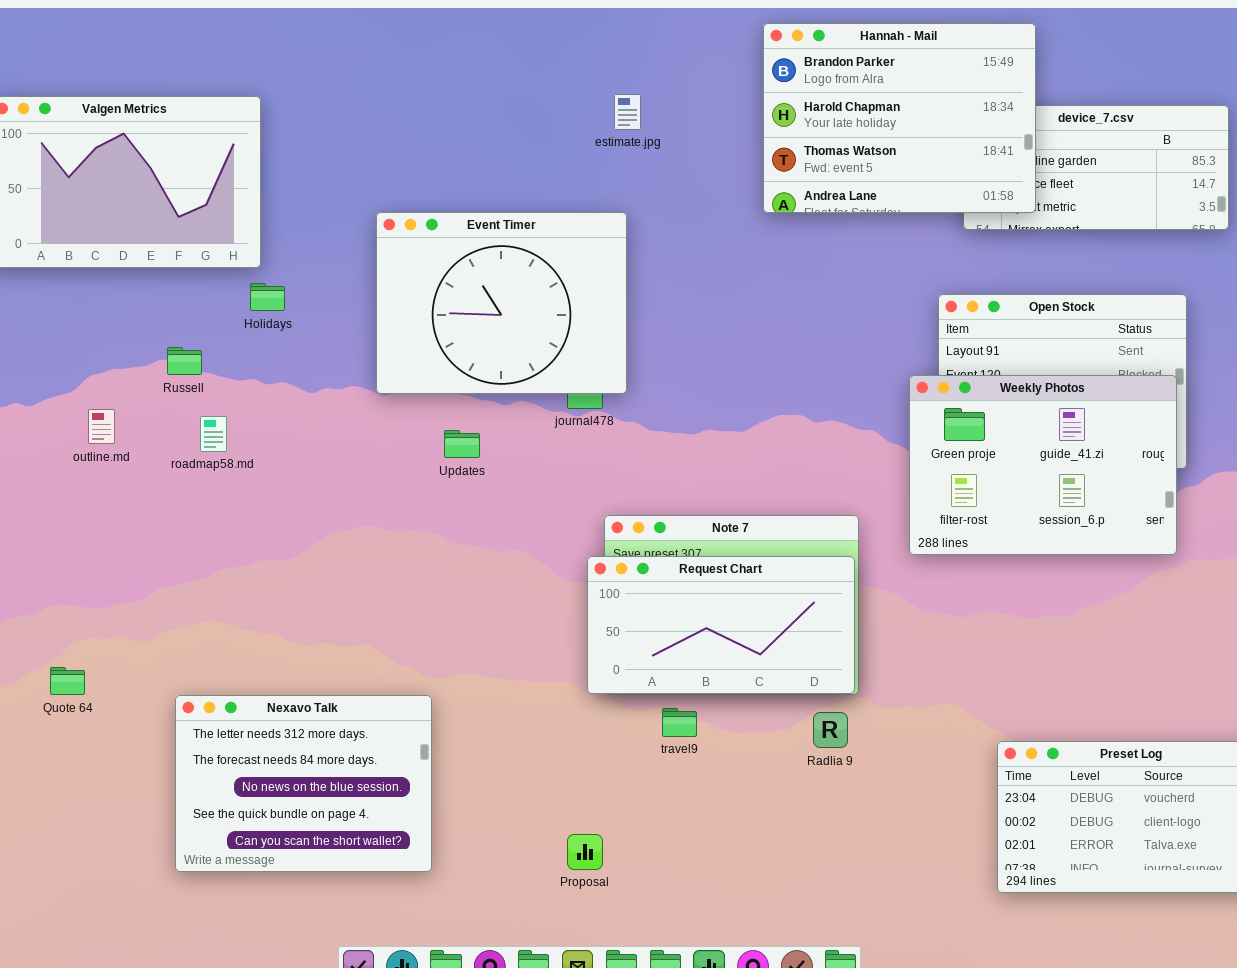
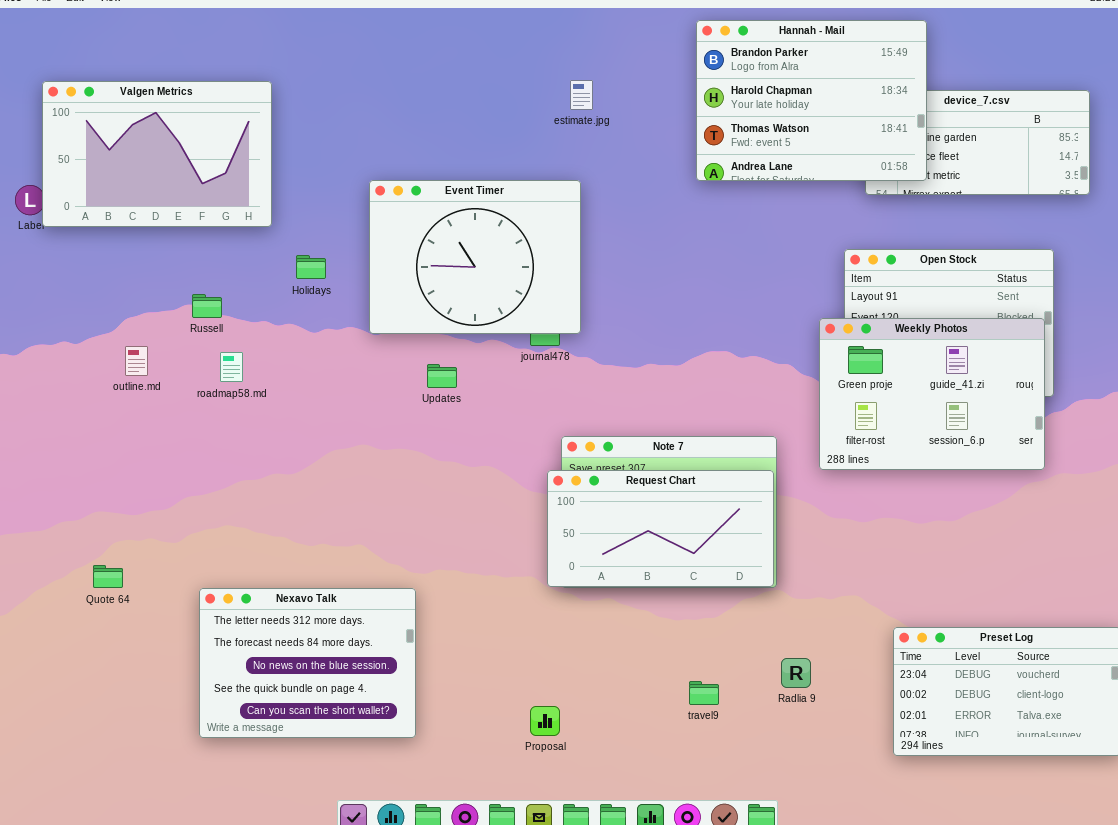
Holidays: [250,283,285,311] -> [296,255,326,279], moved
travel9: [662,708,697,737] -> [689,681,719,705], moved
Radlia 9: [813,712,848,748] -> [781,658,811,688], moved

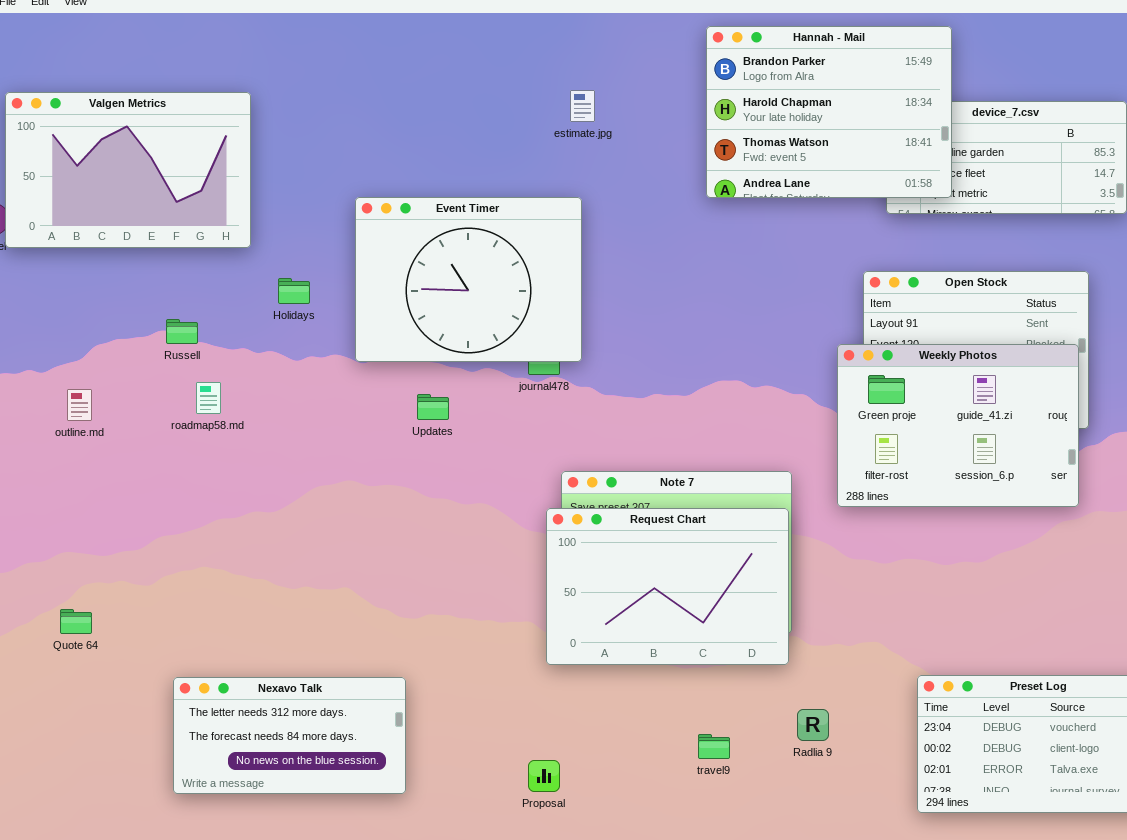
outline.md: [125,346,148,376] -> [67,389,92,421], moved
Request Chart: [547,470,774,587] -> [546,508,789,665], resized
Nexavo Talk: [199,588,416,738] -> [173,677,406,794], resized

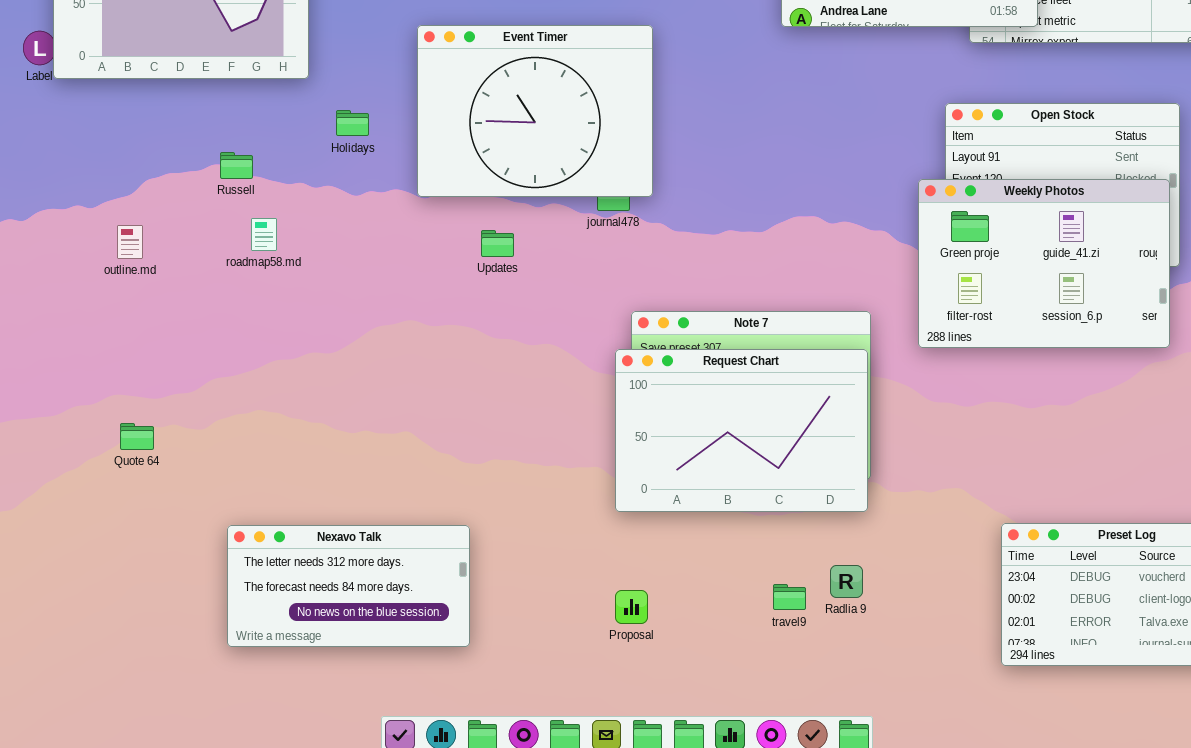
Quote 64: [60,609,92,634] -> [120,423,154,450], moved
Radlia 9: [797,709,829,741] -> [830,565,863,598], moved
Proposal: [528,760,560,792] -> [615,590,648,624], moved

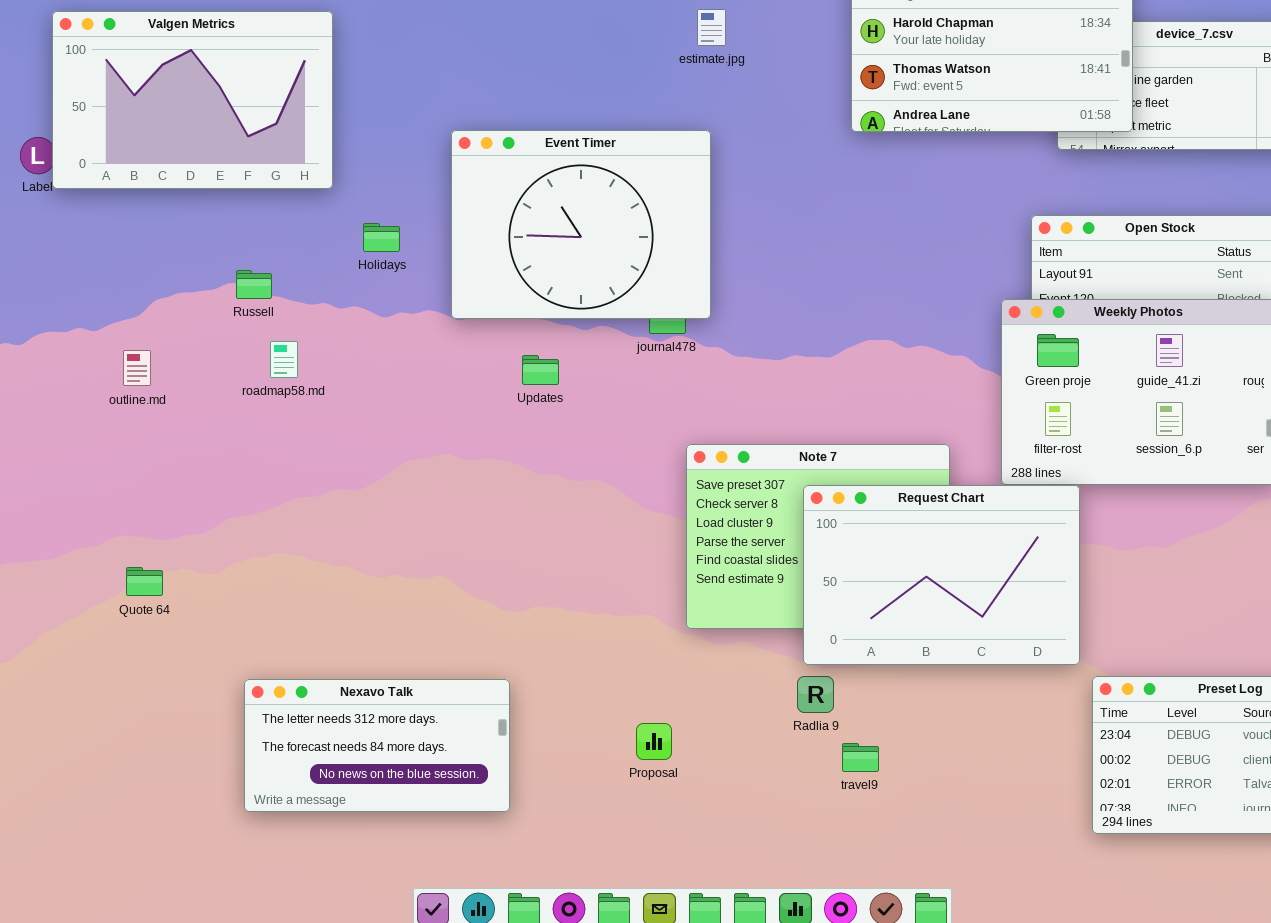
Request Chart: [615,349,868,512] -> [803,485,1080,665], moved
Radlia 9: [830,565,863,598] -> [797,676,834,713], moved
Proposal: [615,590,648,624] -> [636,723,672,760], moved

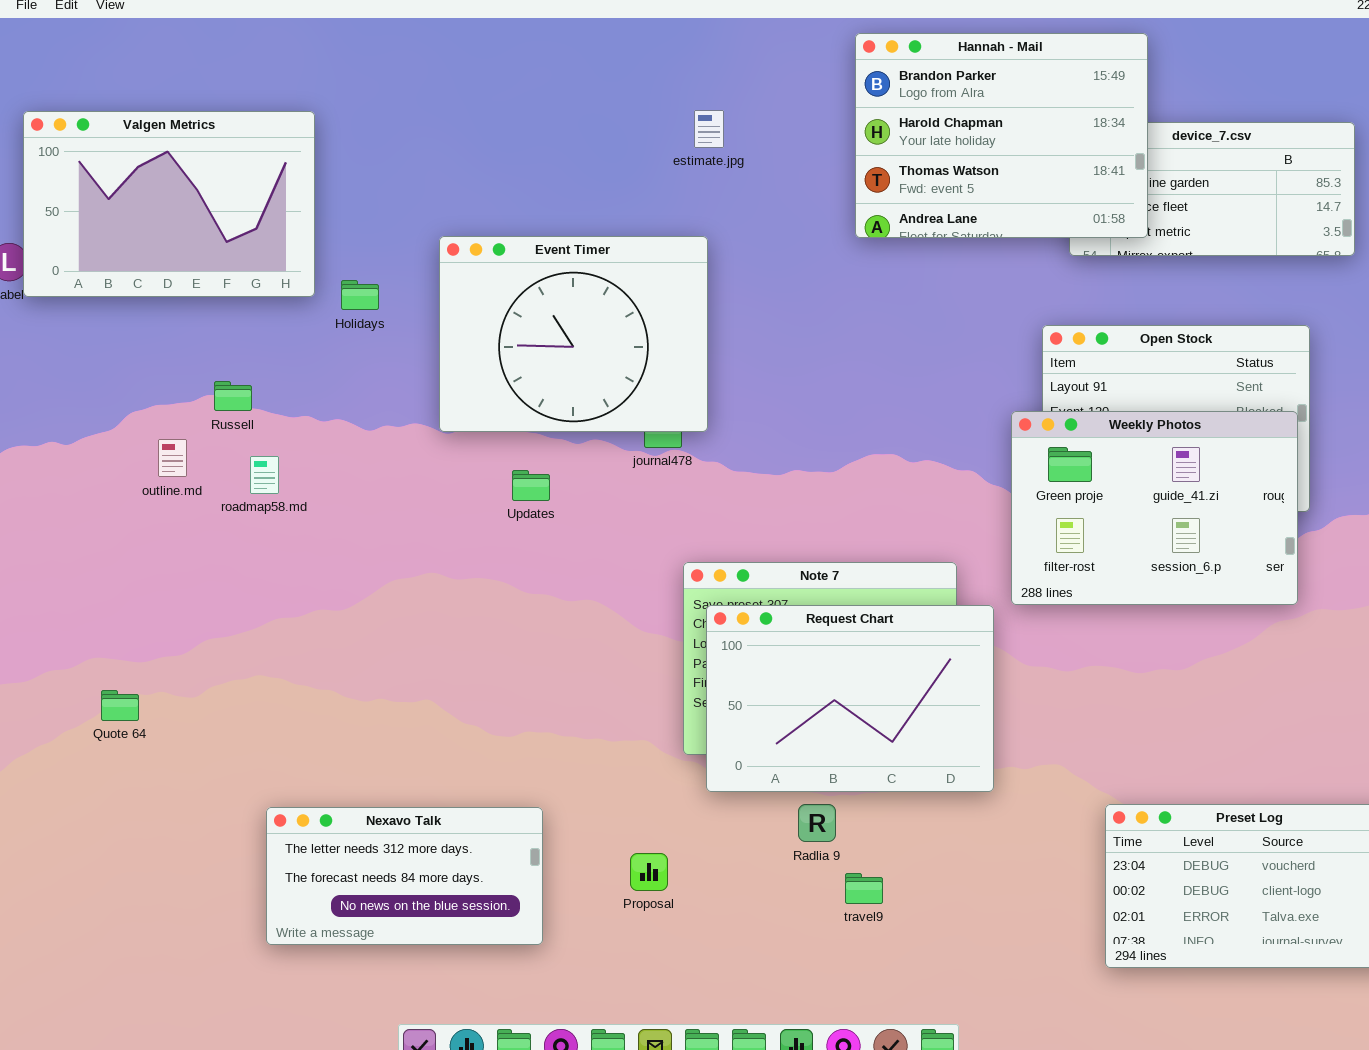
Holidays: [363,223,400,252] -> [341,280,379,310], moved
outline.md: [123,350,151,386] -> [158,439,187,477], moved
Request Chart: [803,485,1080,665] -> [706,605,994,792], moved
Nexavo Talk: [244,679,510,812] -> [266,807,543,945], moved

